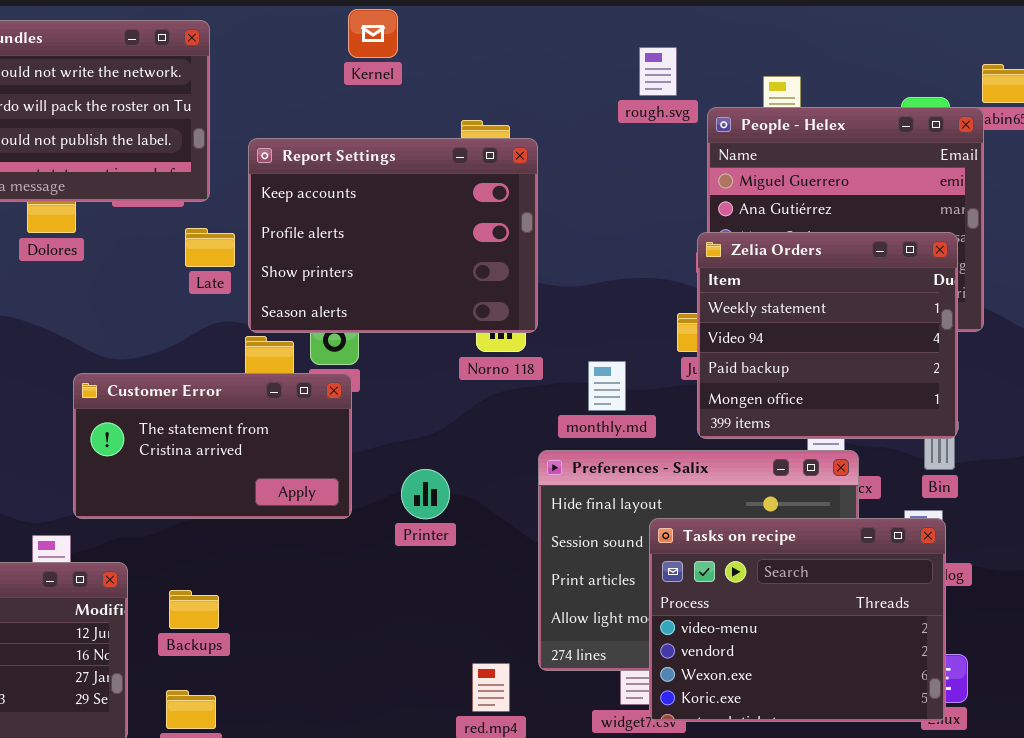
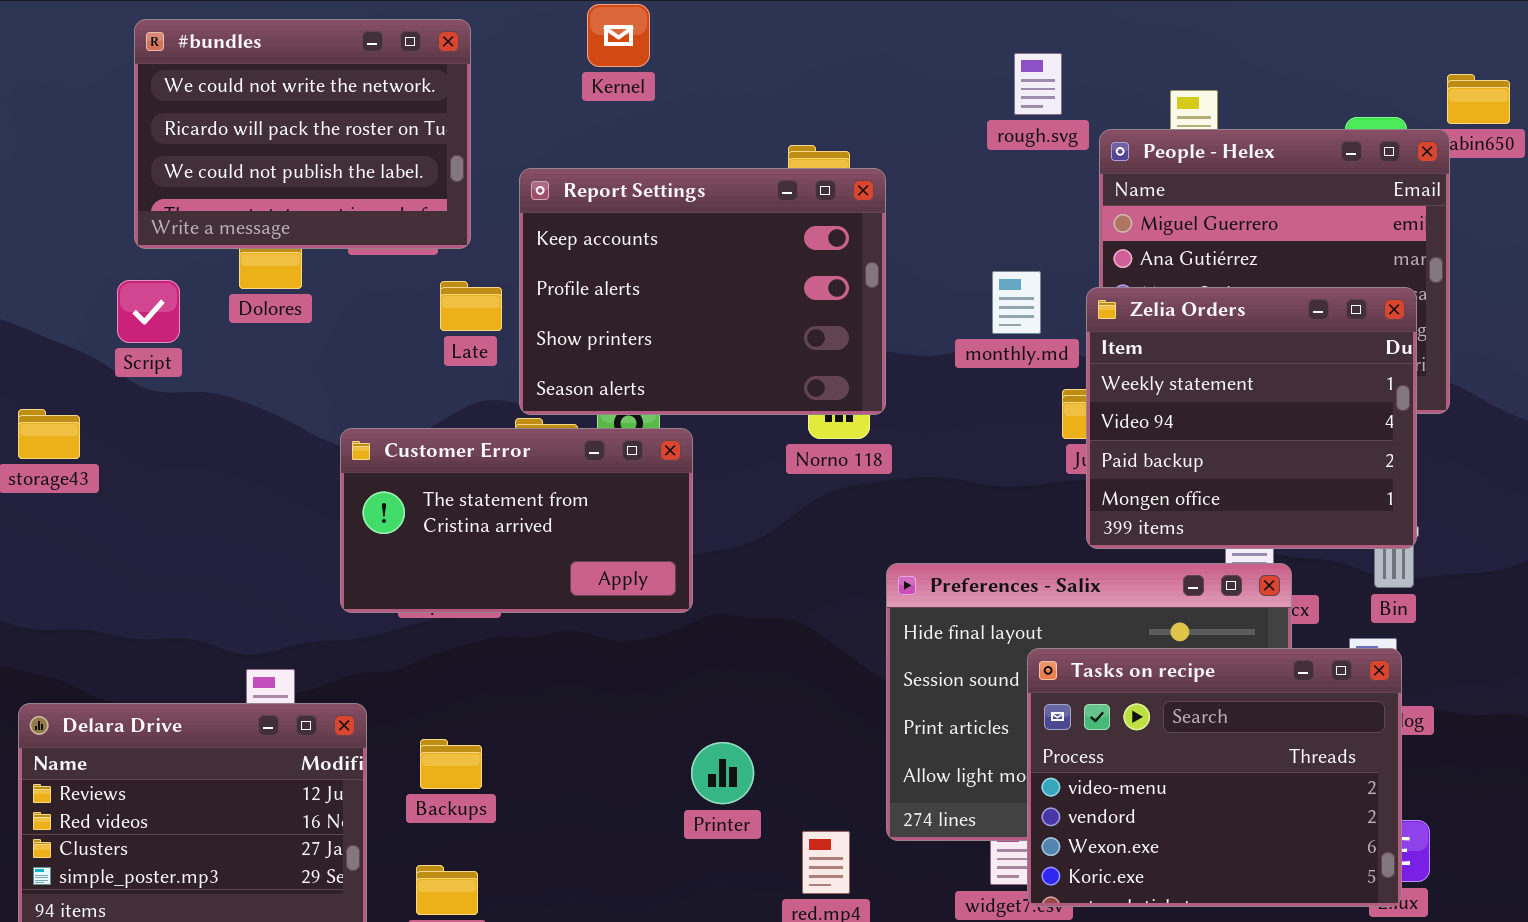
Kernel: [348,9,398,58] -> [587,4,650,67], moved
monthly.md: [588,361,626,411] -> [992,271,1041,334], moved
Customer Error: [73,373,352,519] -> [340,428,693,613], moved
Printer: [401,469,450,519] -> [691,742,754,804], moved

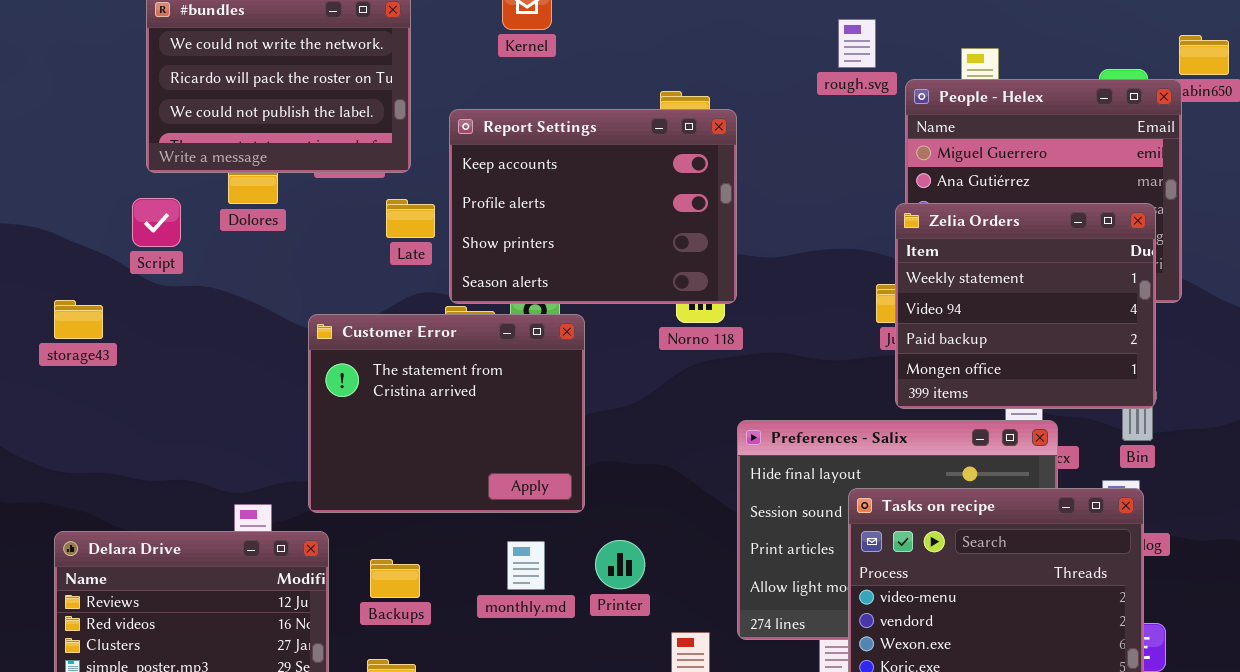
monthly.md: [992,271,1041,334] -> [507,541,545,590], moved
Customer Error: [340,428,693,613] -> [308,314,585,513], resized
Printer: [691,742,754,804] -> [595,540,645,589], moved

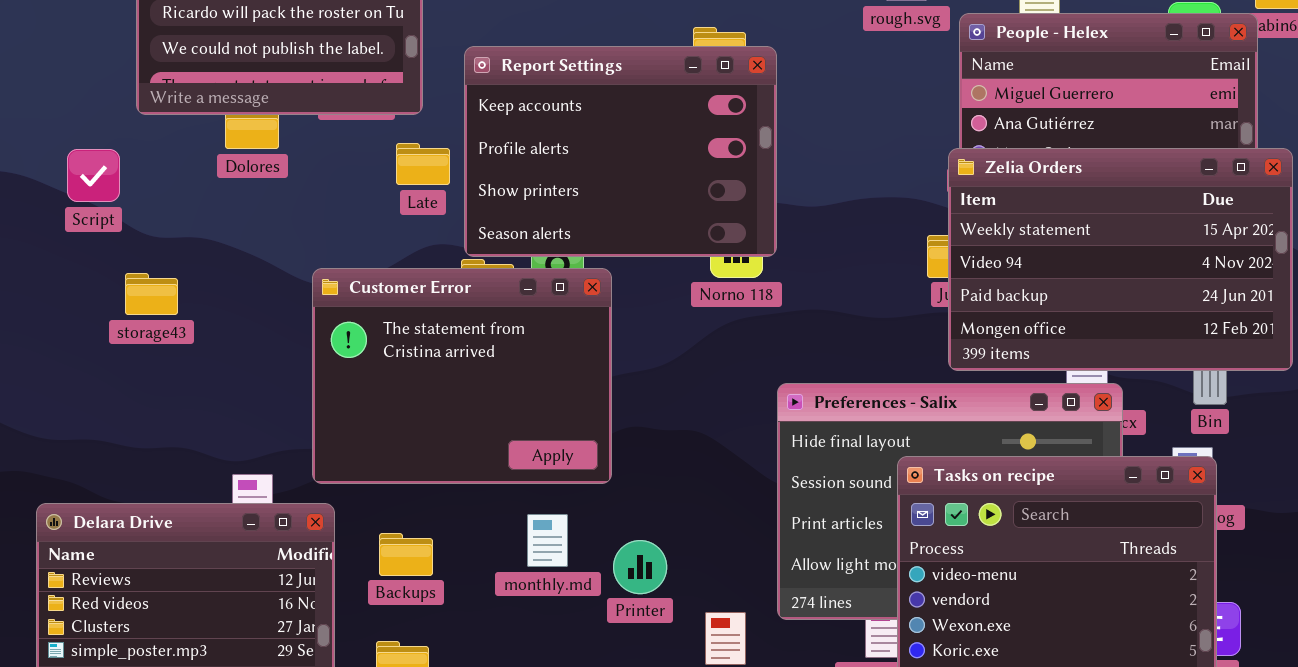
Script: [132,198,181,247] -> [67,149,120,202], moved
Zelia Orders: [895,203,1156,409] -> [948,148,1293,371], resized
storage43: [54,300,103,339] -> [125,273,178,315], moved
Printer: [595,540,645,589] -> [613,540,667,594], moved

